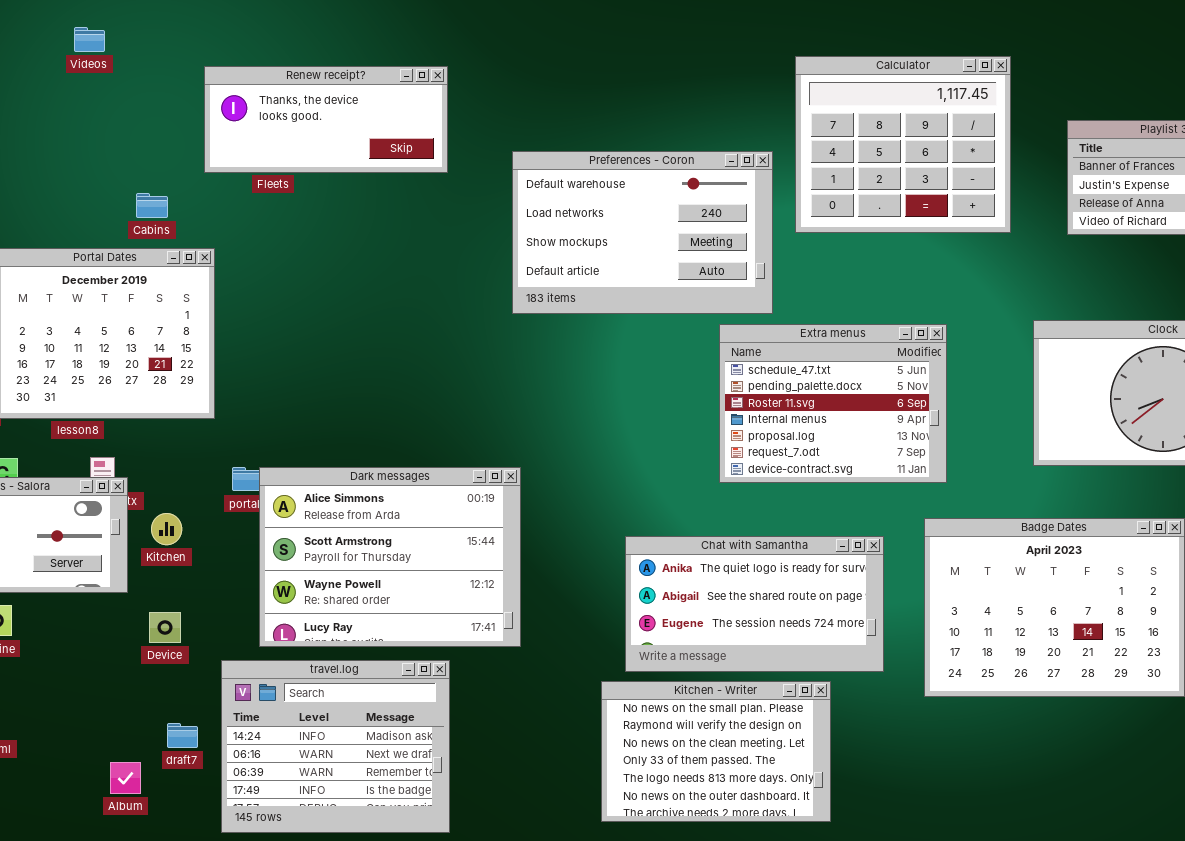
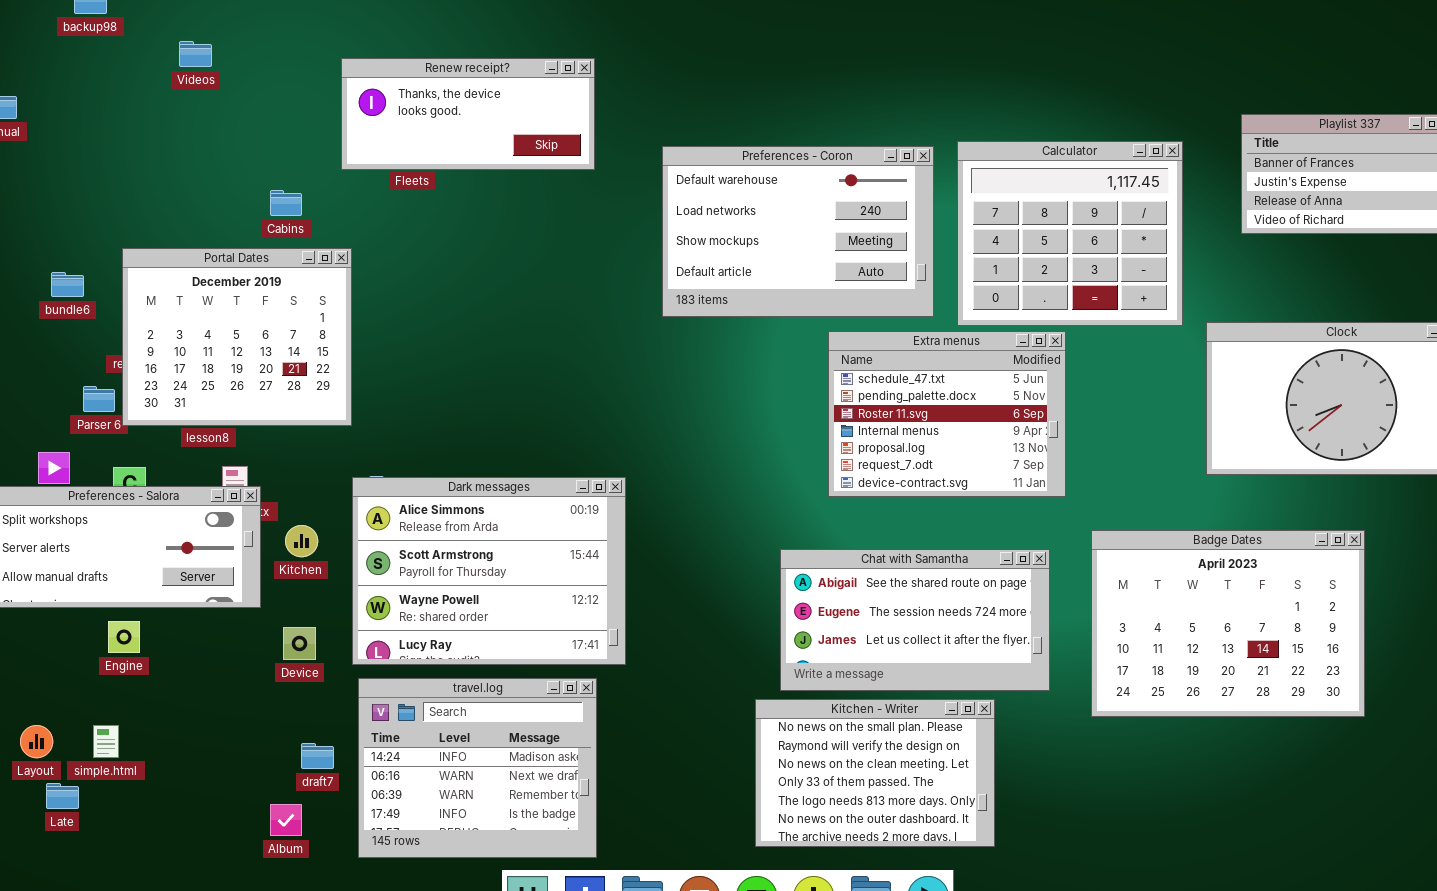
Videos: [74,27,105,52] -> [179,41,212,67], moved
Calculator: [795,56,1011,233] -> [957,141,1183,326], moved
Extra menus: [719,324,947,483] -> [828,331,1066,497], moved
Dark messages: [259,467,521,647] -> [352,477,626,665], moved
Chat with Samantha: [625,536,884,672] -> [780,549,1050,691], scrolled down 1 row
Album: [110,762,141,794] -> [270,804,302,836], moved

